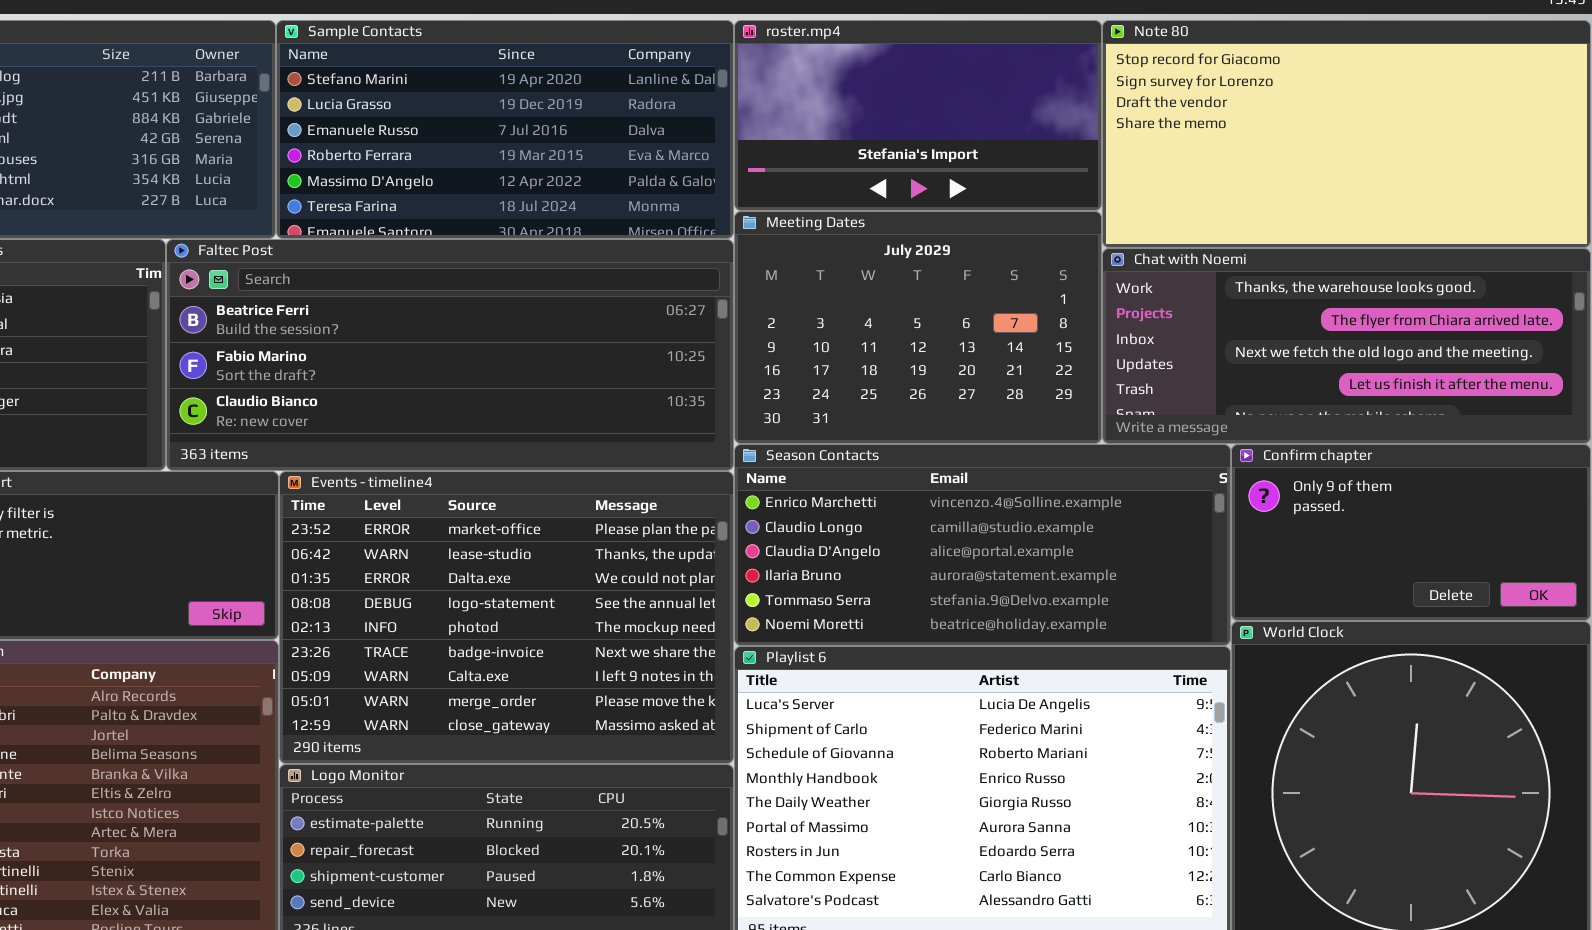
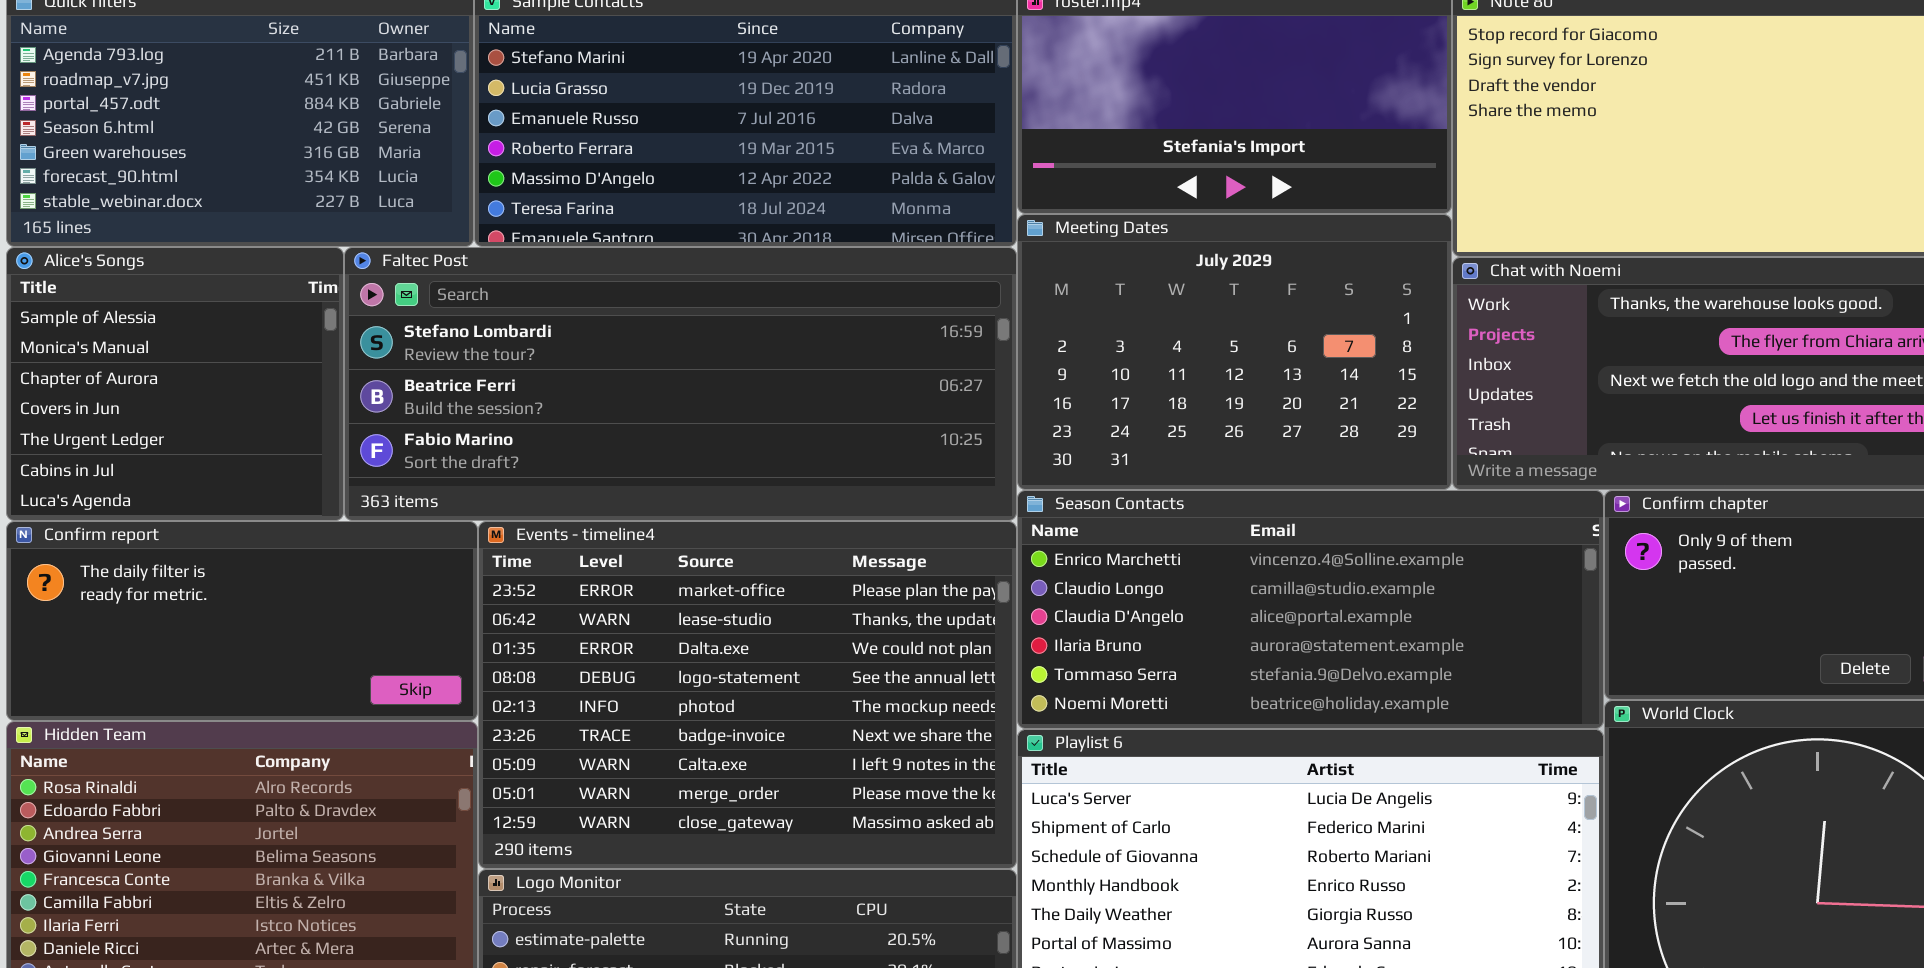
Faltec Post: [166,239,734,471] -> [344,247,1017,521], scrolled up 1 row

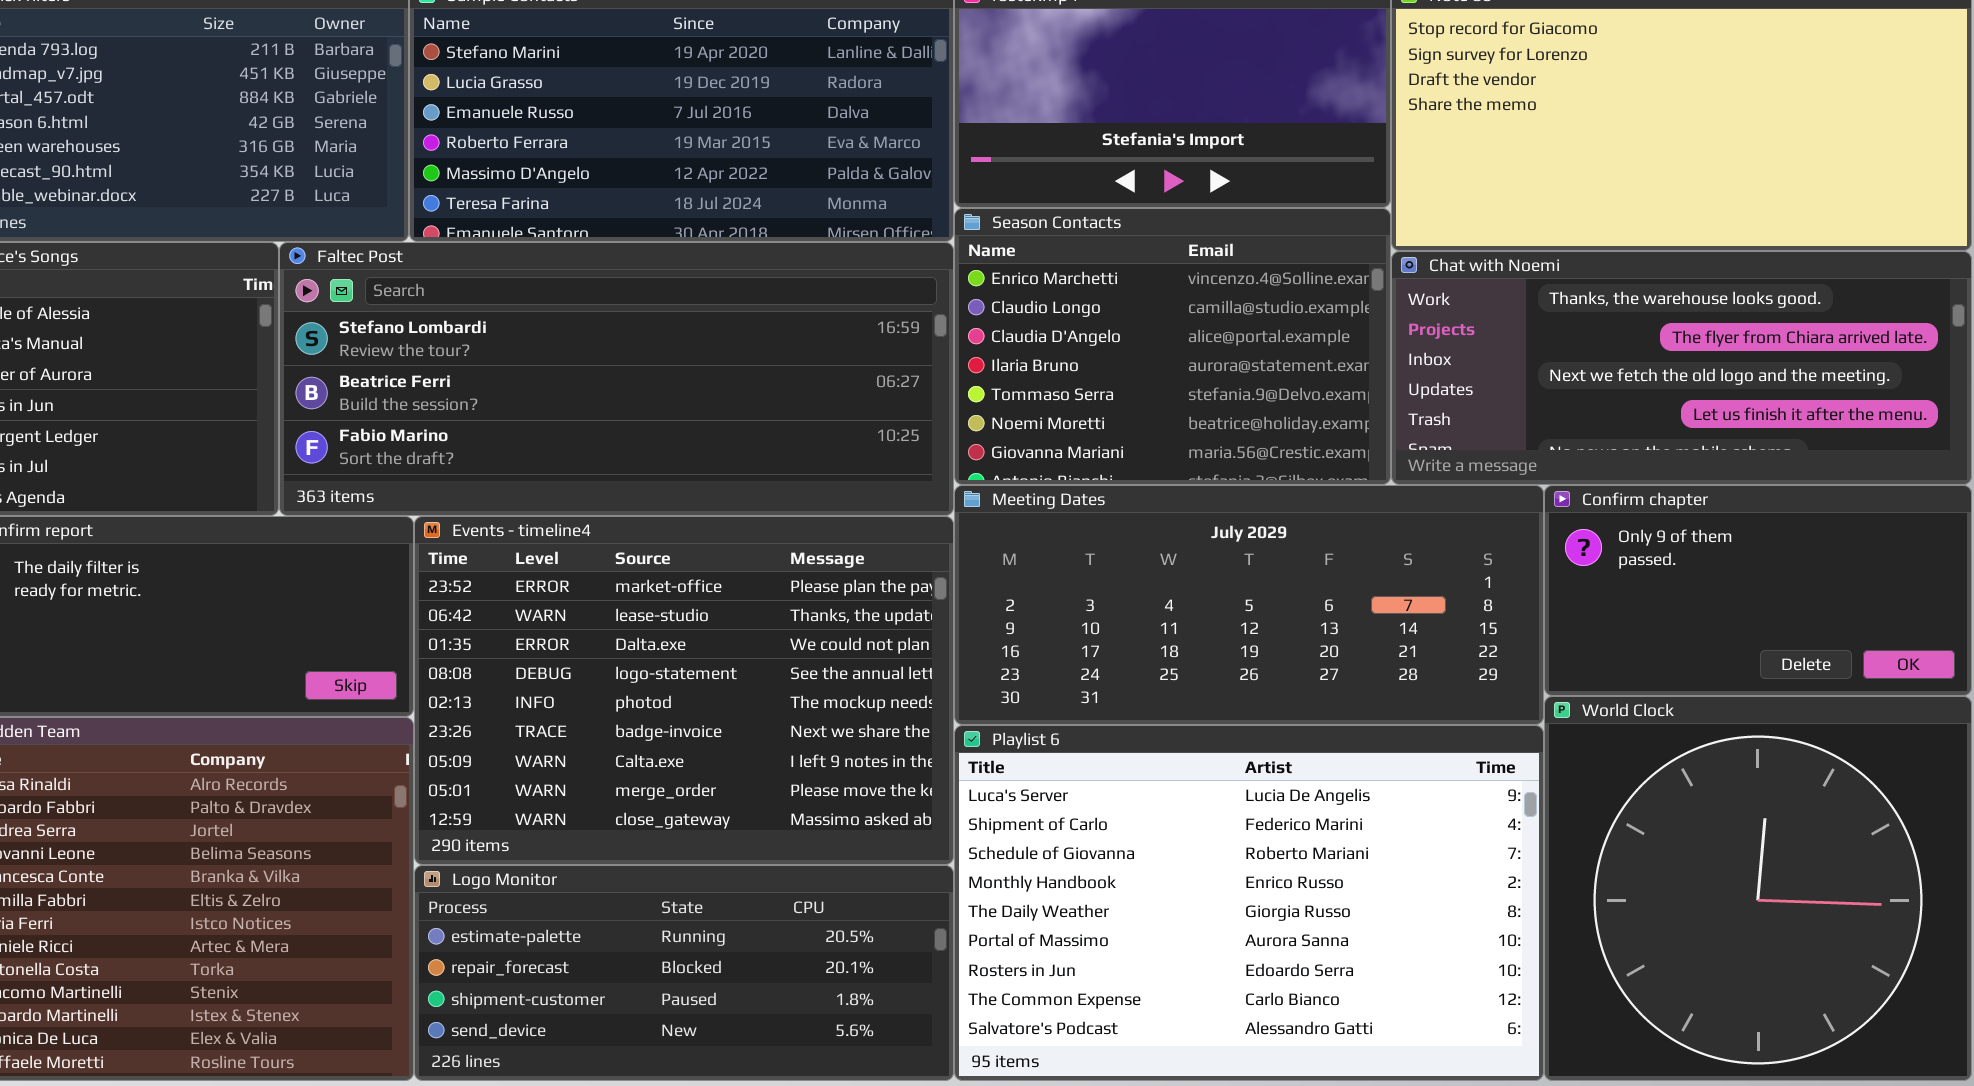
Meeting Dates: [1017,214,1452,490] -> [954,485,1544,725], moved, resized
Season Contacts: [1017,490,1604,729] -> [954,208,1391,485], moved, resized

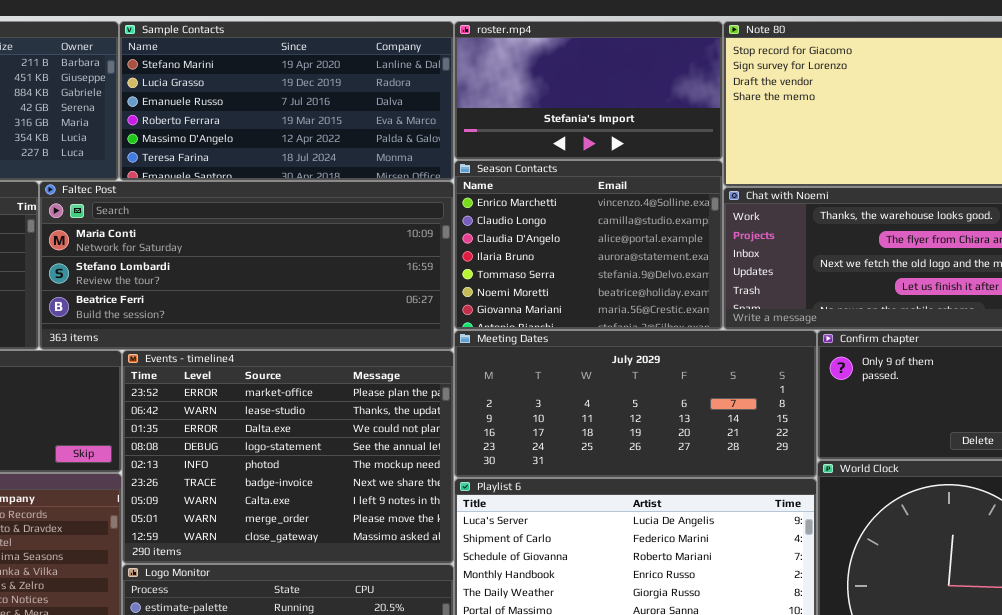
Faltec Post: [279,242,954,516] -> [39,181,454,350], scrolled up 1 row

